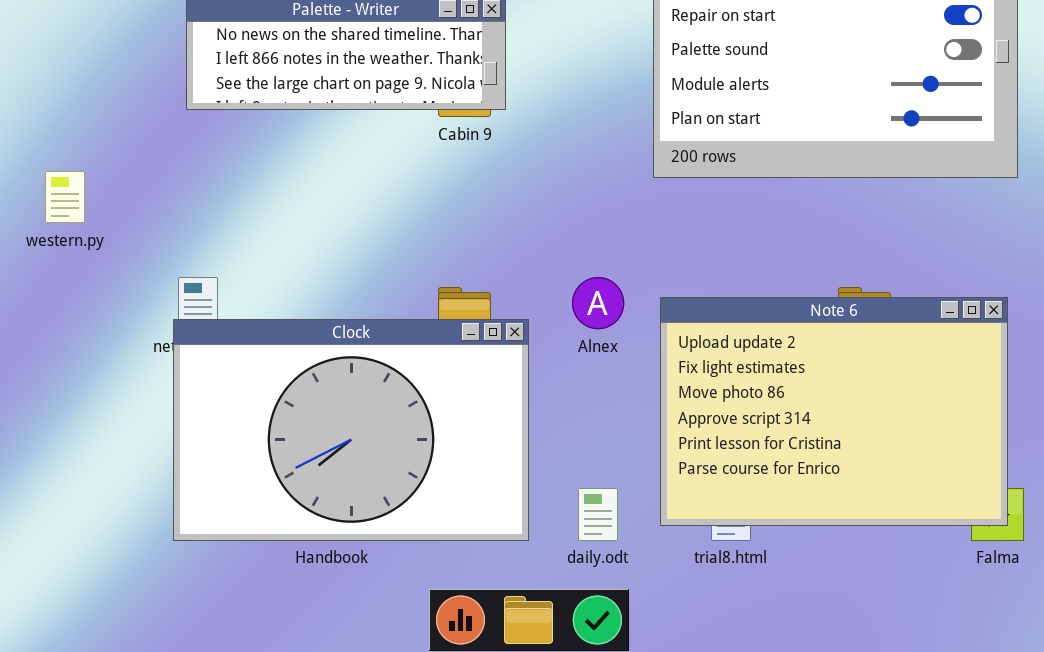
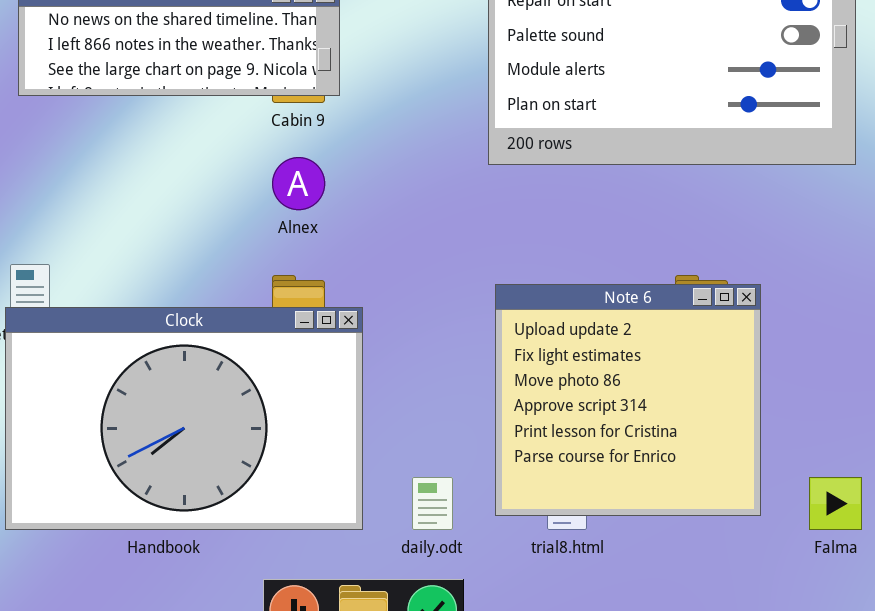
Alnex: [572,277,624,329] -> [272,157,325,210], moved
Note 6: [660,297,1008,526] -> [495,284,761,516], resized

